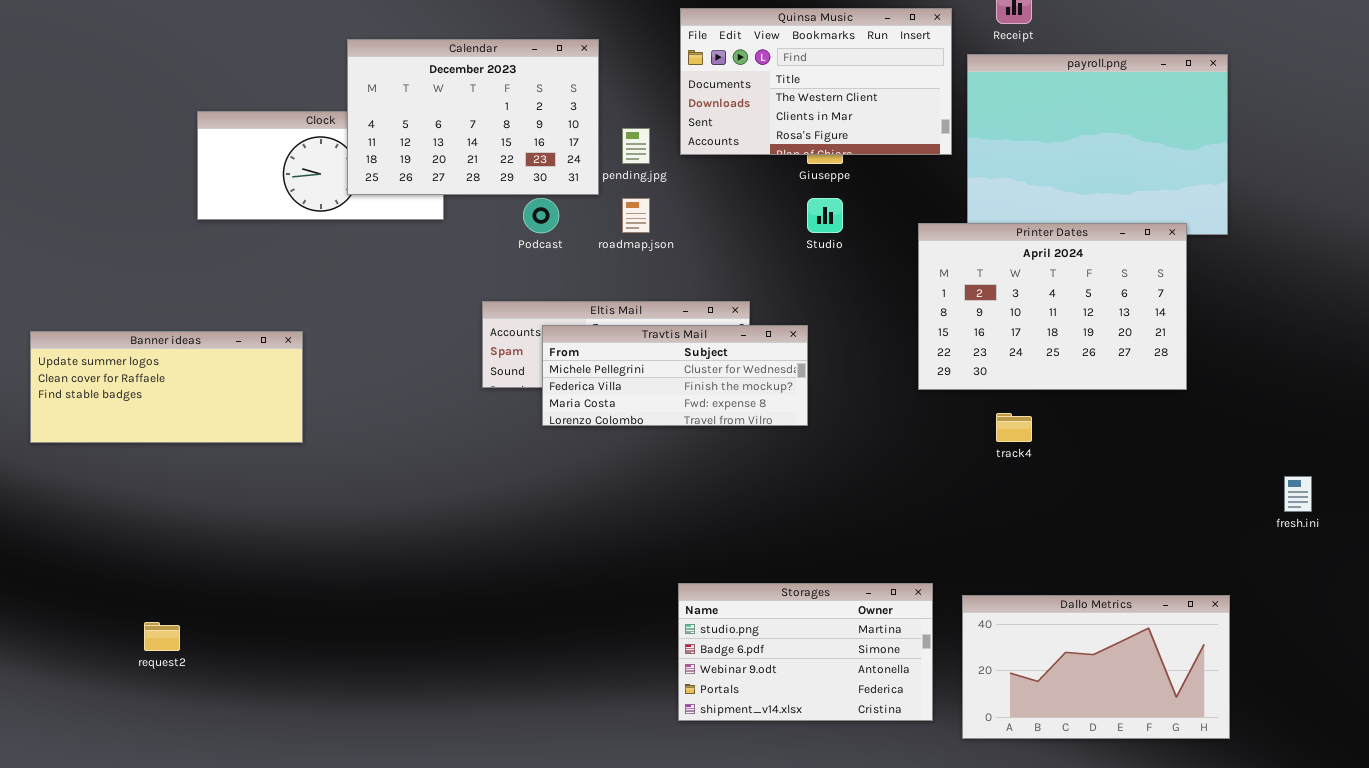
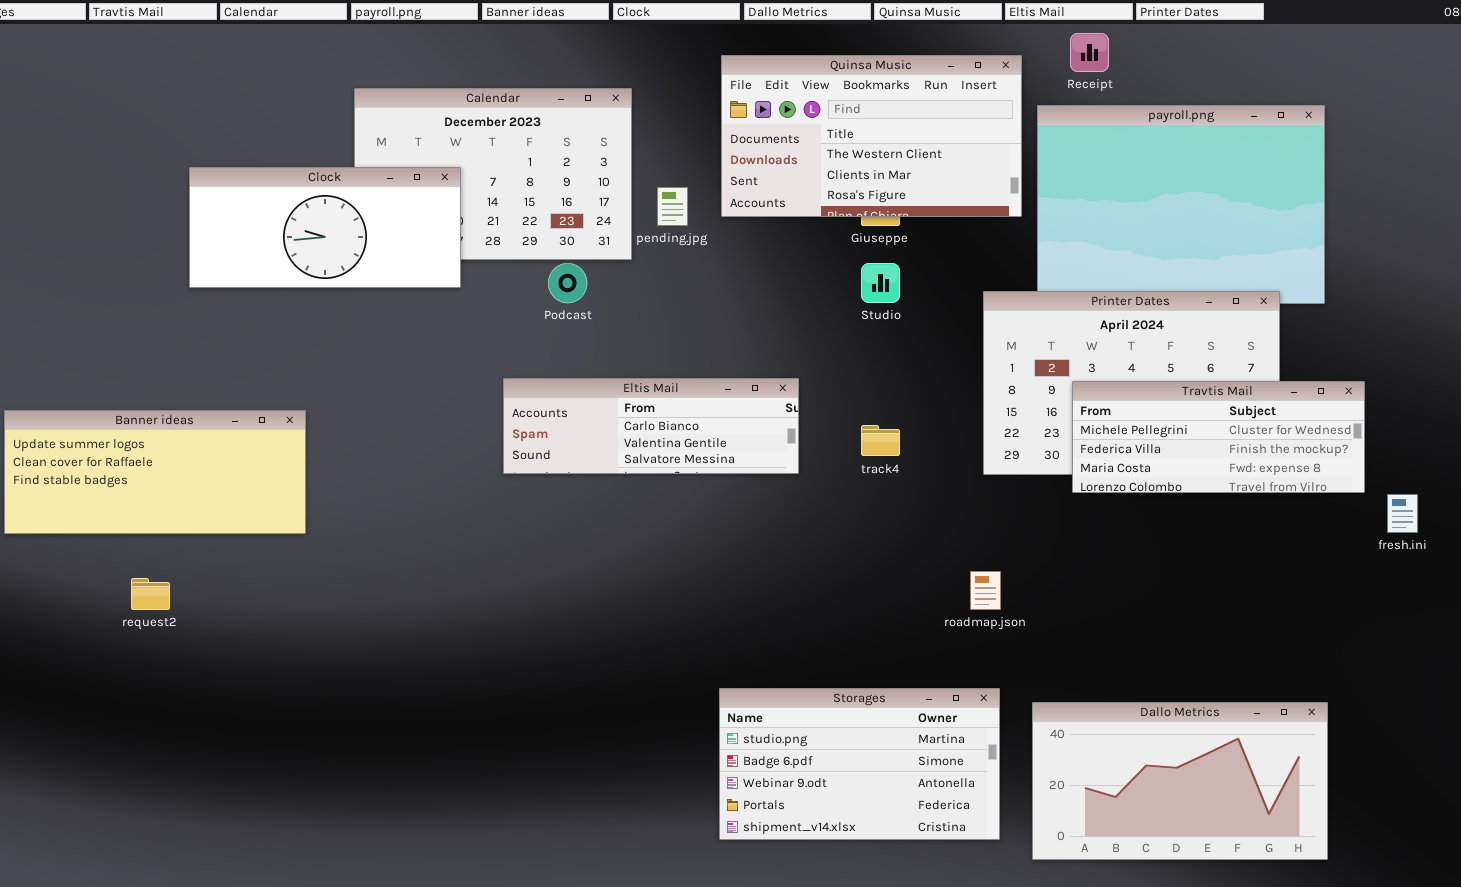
Clock: [197,111,444,220] -> [189,167,461,288], raised
roadmap.json: [622,198,650,233] -> [970,571,1001,610], moved
Travtis Mail: [542,325,808,426] -> [1072,381,1365,493], moved
track4: [996,413,1032,442] -> [861,425,900,456], moved
fresh.ini: [1284,476,1312,512] -> [1387,494,1418,533], moved
request2: [144,622,180,651] -> [131,578,170,610], moved

